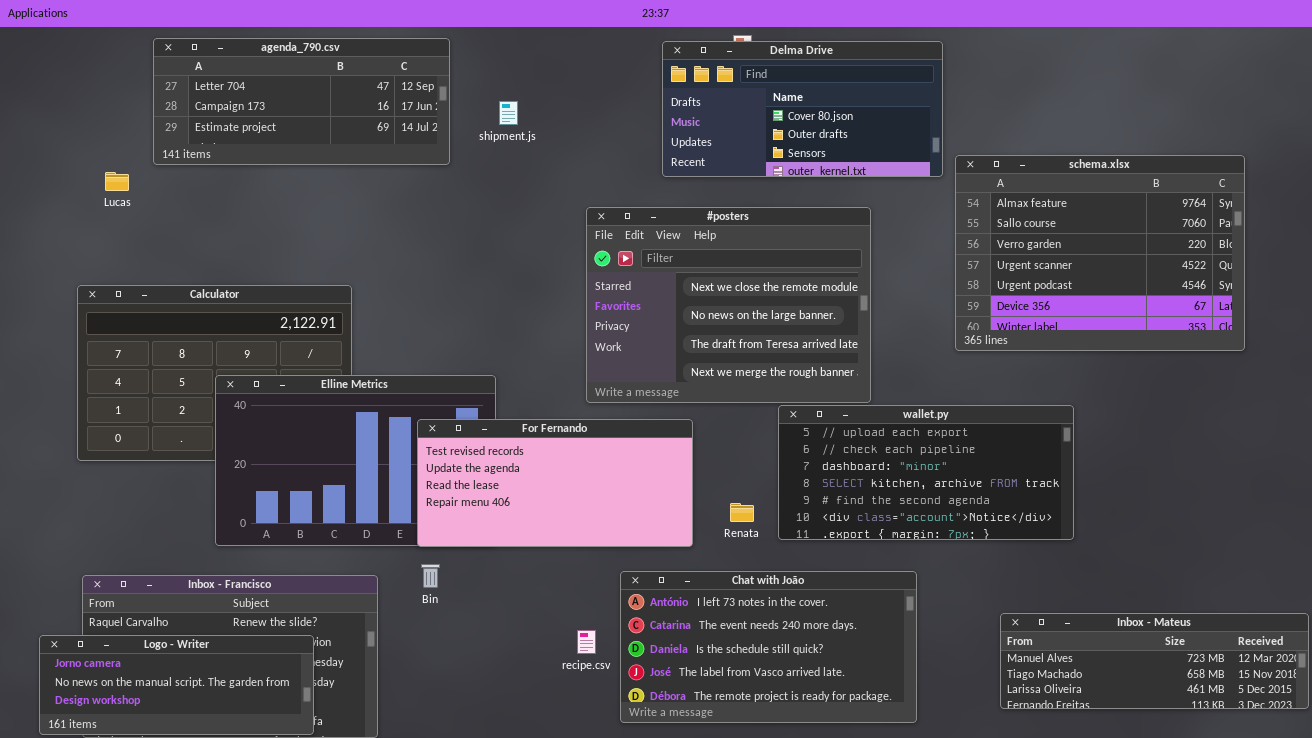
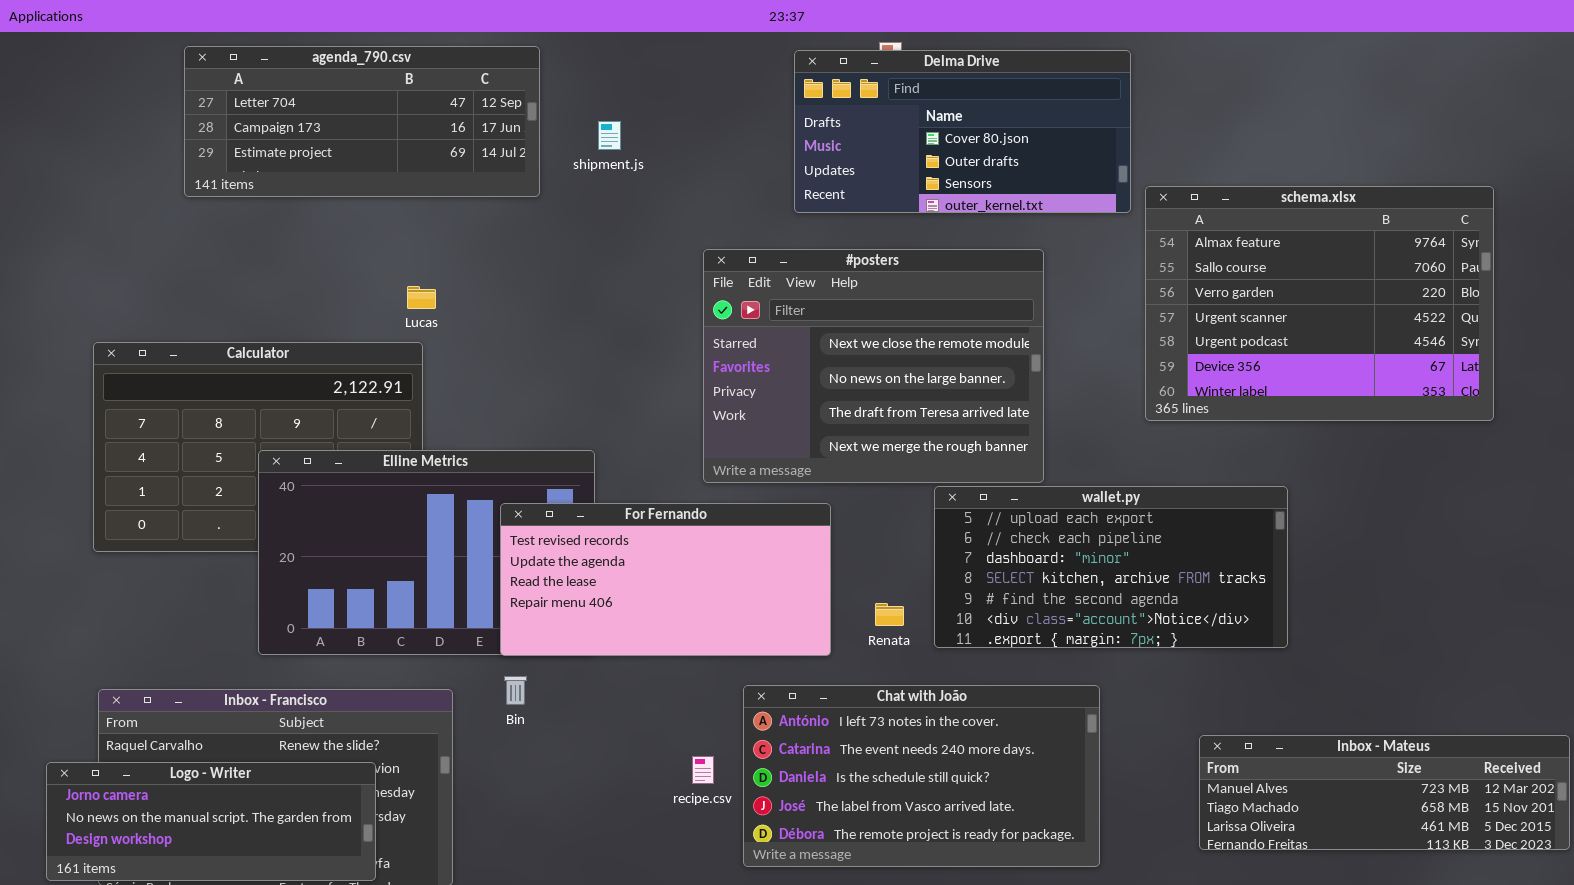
Lucas: [105,172,129,191] -> [407,286,436,309], moved

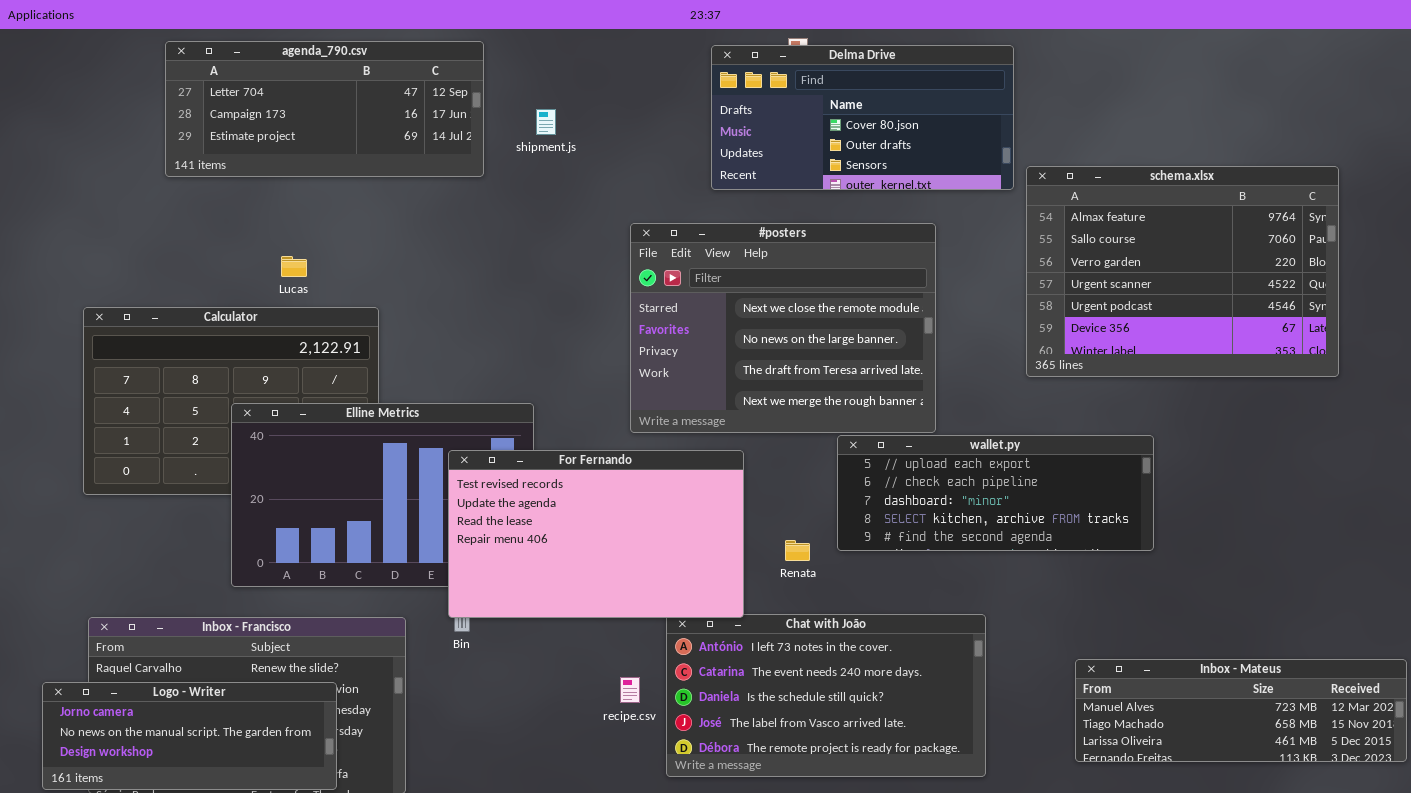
Lucas: [407,286,436,309] -> [281,256,307,277], moved
wallet.py: [934,486,1288,648] -> [837,435,1154,551], resized
For Fernando: [500,503,831,656] -> [448,450,744,618], resized

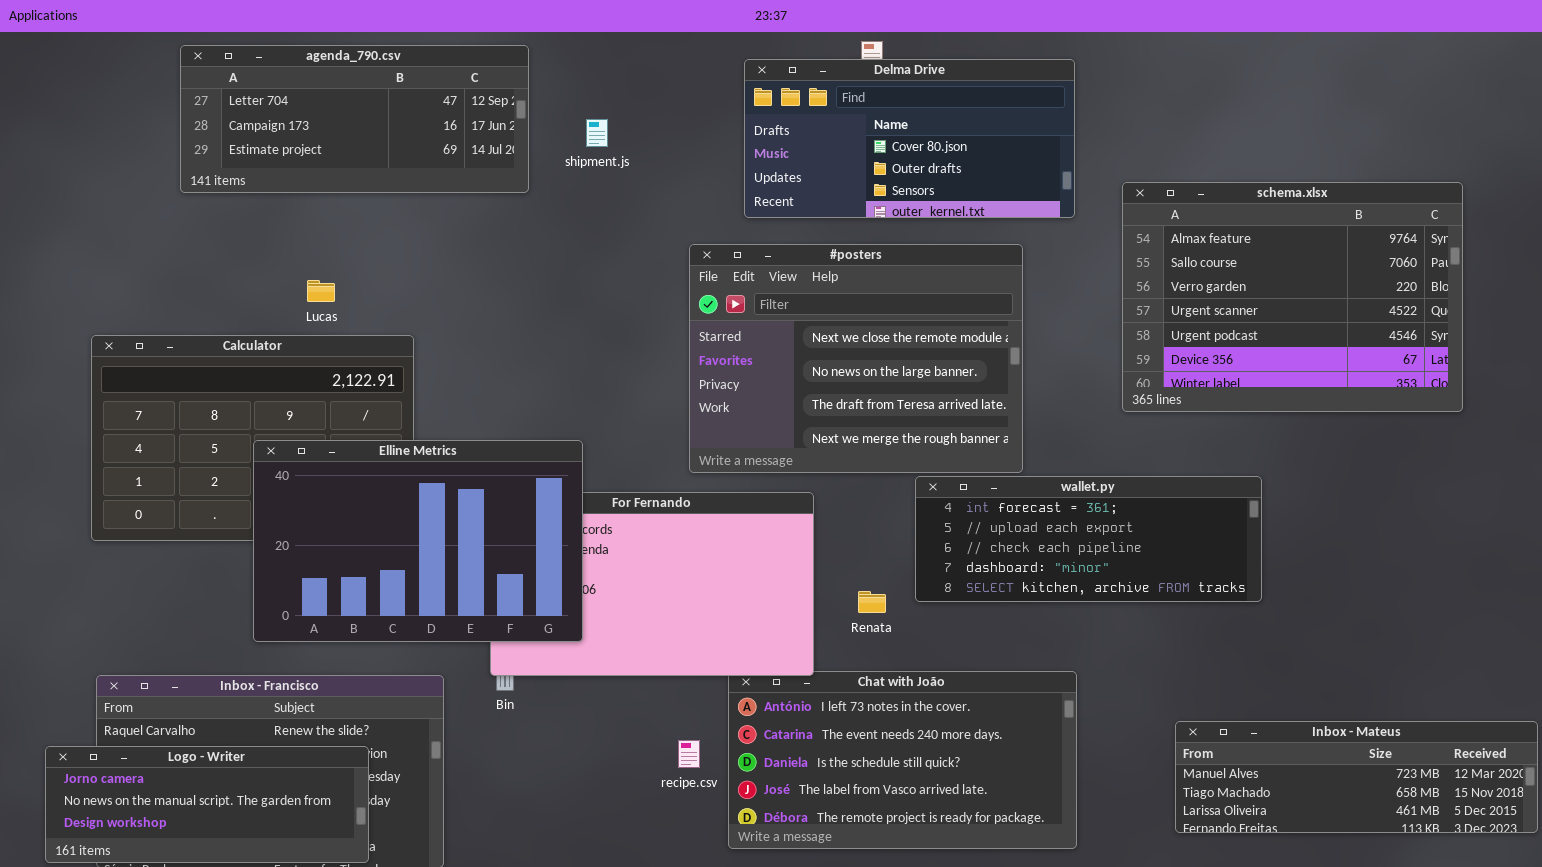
Delma Drive: [711,45,1014,190] -> [744,59,1075,218], moved
Elline Metrics: [231,403,534,587] -> [253,440,583,642], raised
wallet.py: [837,435,1154,551] -> [915,476,1262,602], scrolled up 1 row

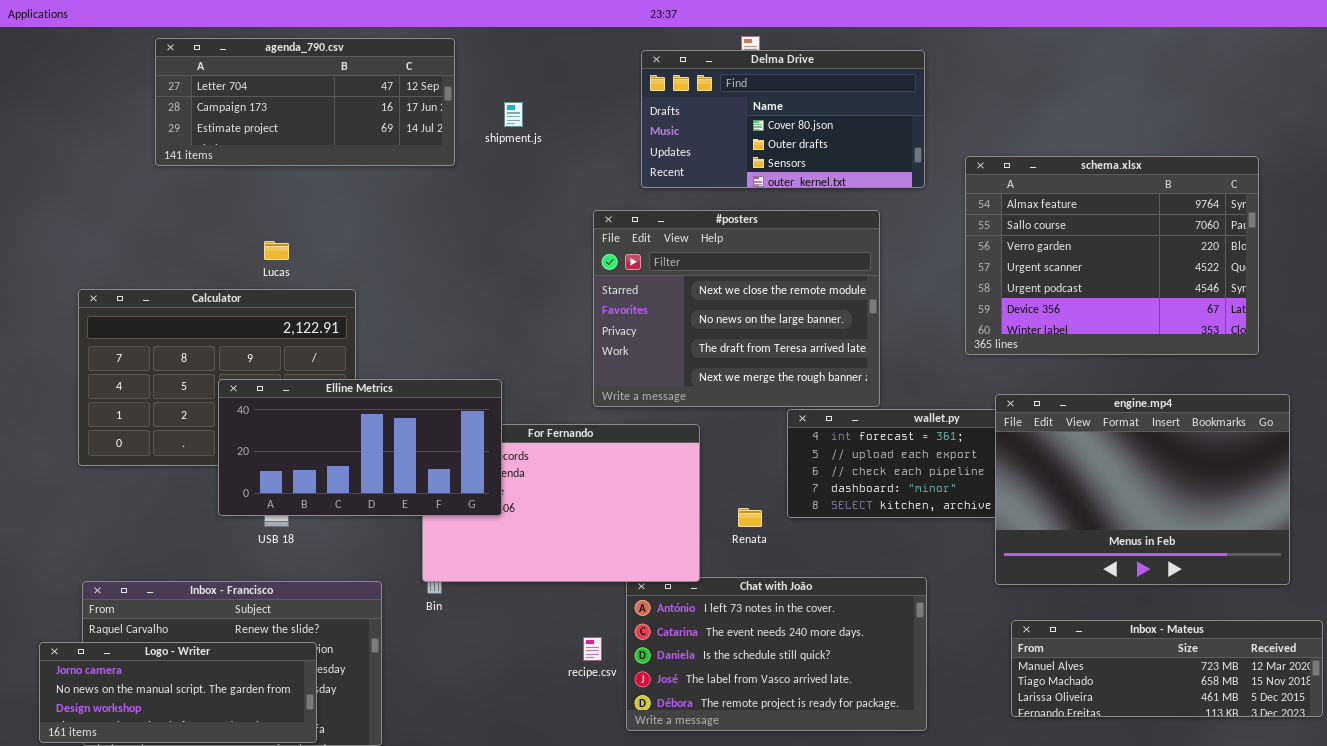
Elline Metrics: [253,440,583,642] -> [218,379,502,516], resized
engine.mp4: none -> [995,394,1290,585], opened

